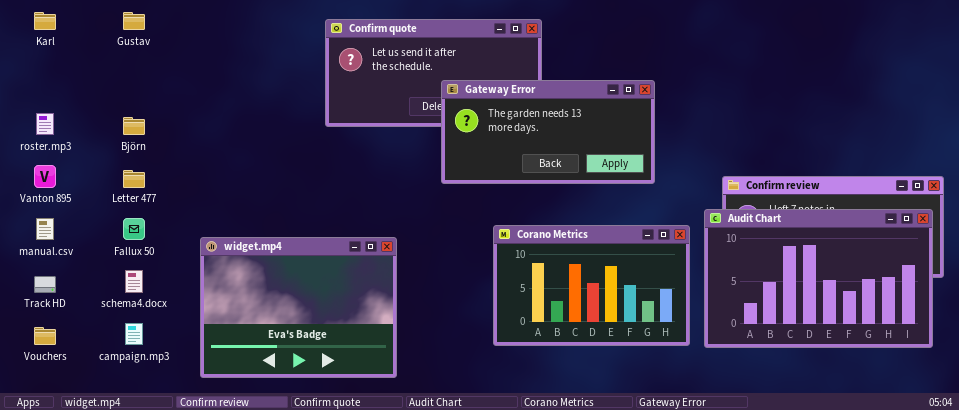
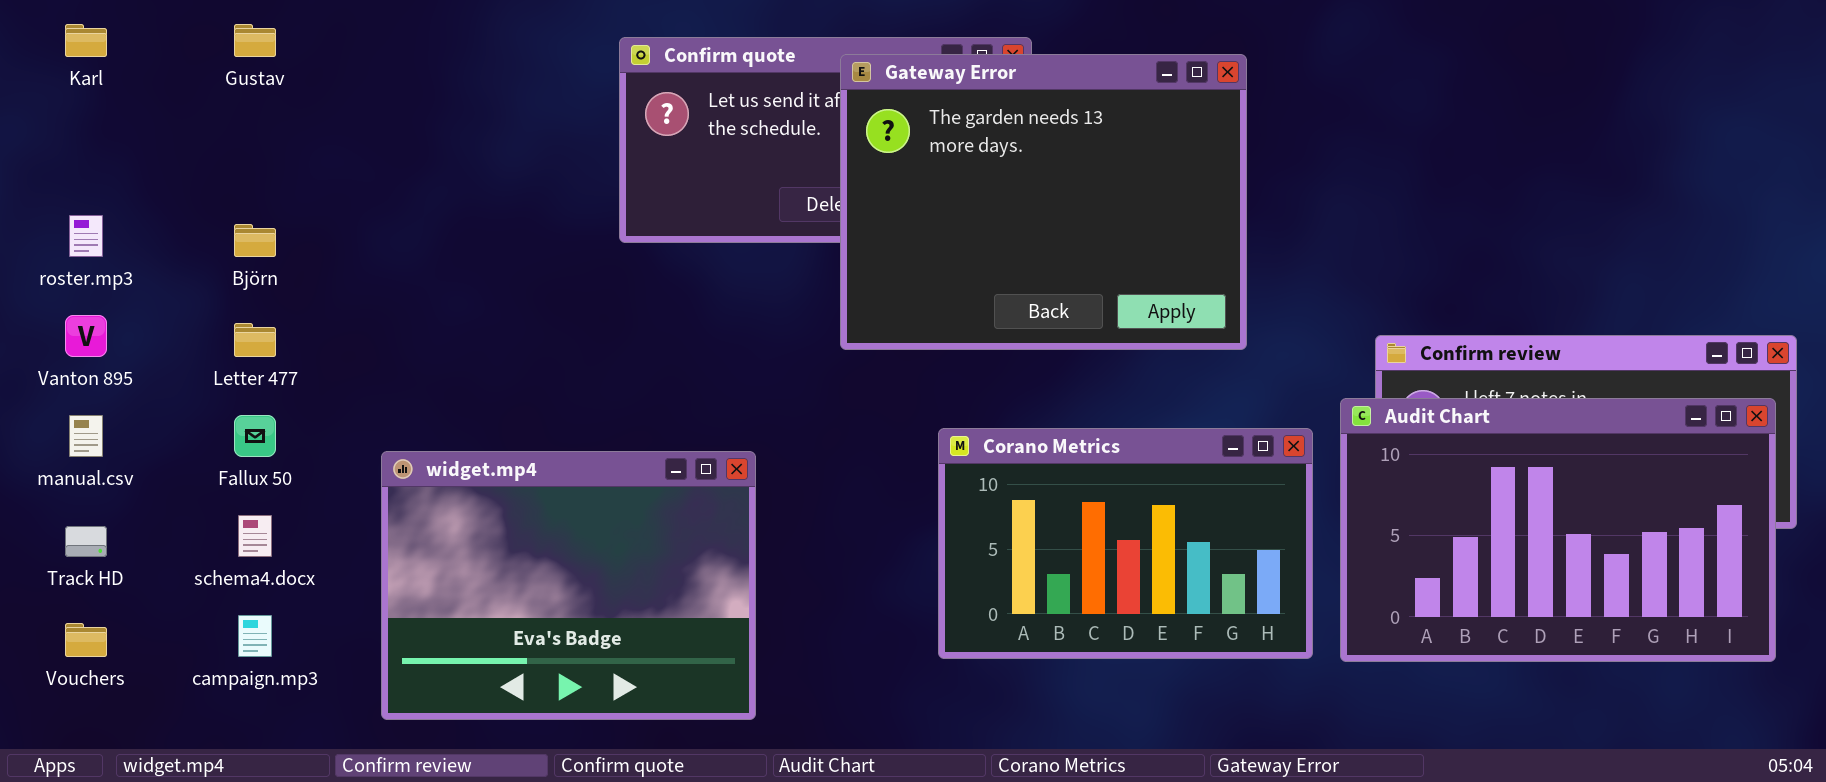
Gateway Error: [441,80,655,184] -> [840,54,1247,350], resized

